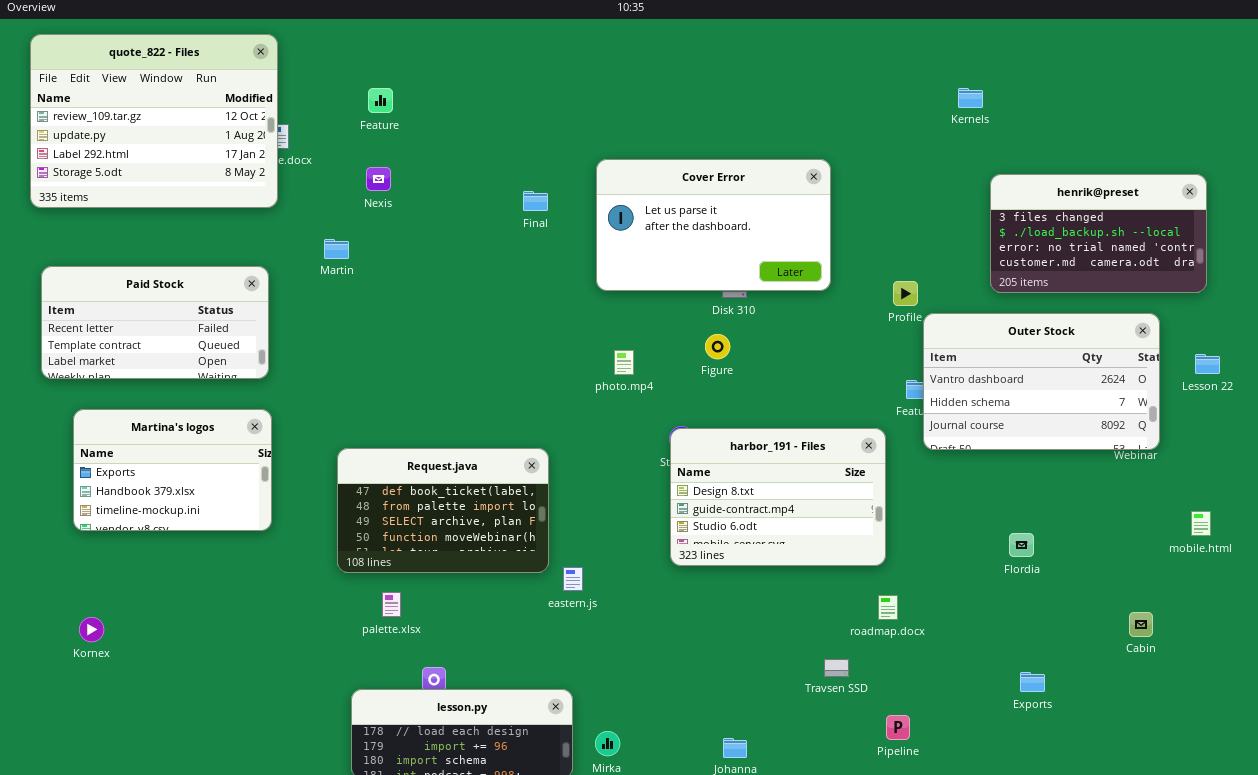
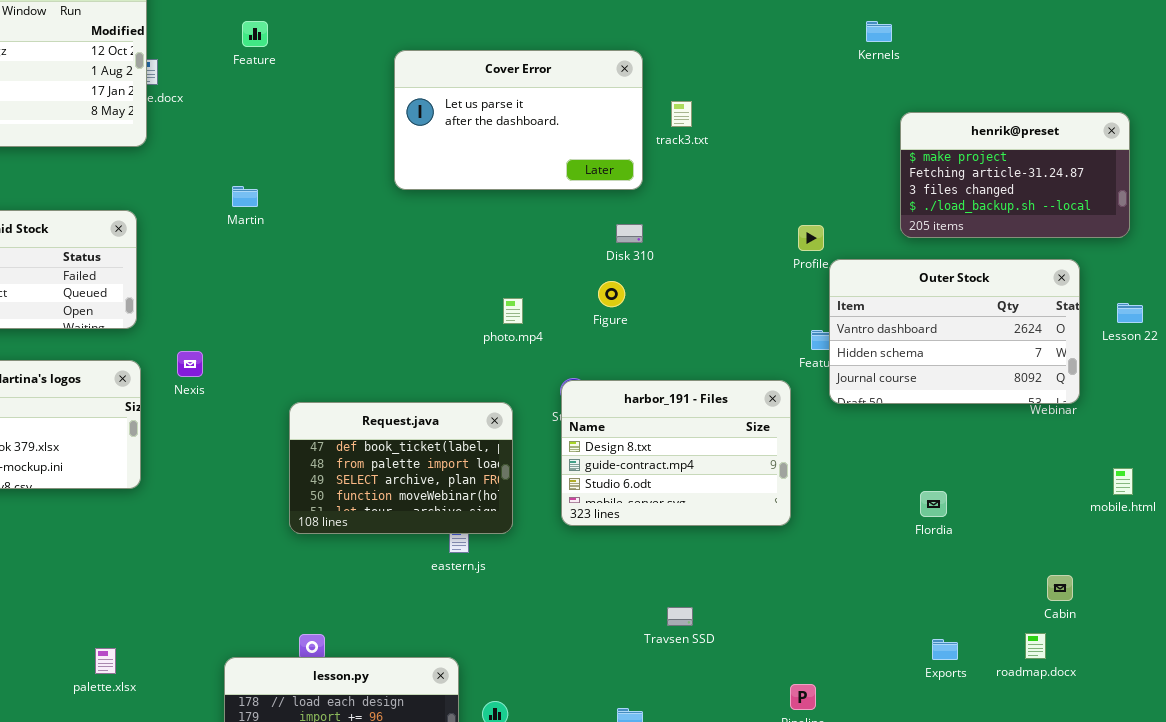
Cover Error: [596,159,831,291] -> [394,50,643,190], moved
Nexis: [366,167,391,191] -> [177,351,203,377], moved
henrik@preset: [990,174,1207,293] -> [900,112,1130,238], scrolled up 2 rows
Martin: [324,239,349,259] -> [232,186,258,207], moved
Request.java: [337,448,549,573] -> [289,402,513,534], moved
palette.xlsx: [382,592,401,617] -> [95,648,116,674], moved
roadmap.docx: [878,595,898,620] -> [1025,633,1046,659], moved
Travsen SSD: [824,659,849,677] -> [667,607,693,626], moved

